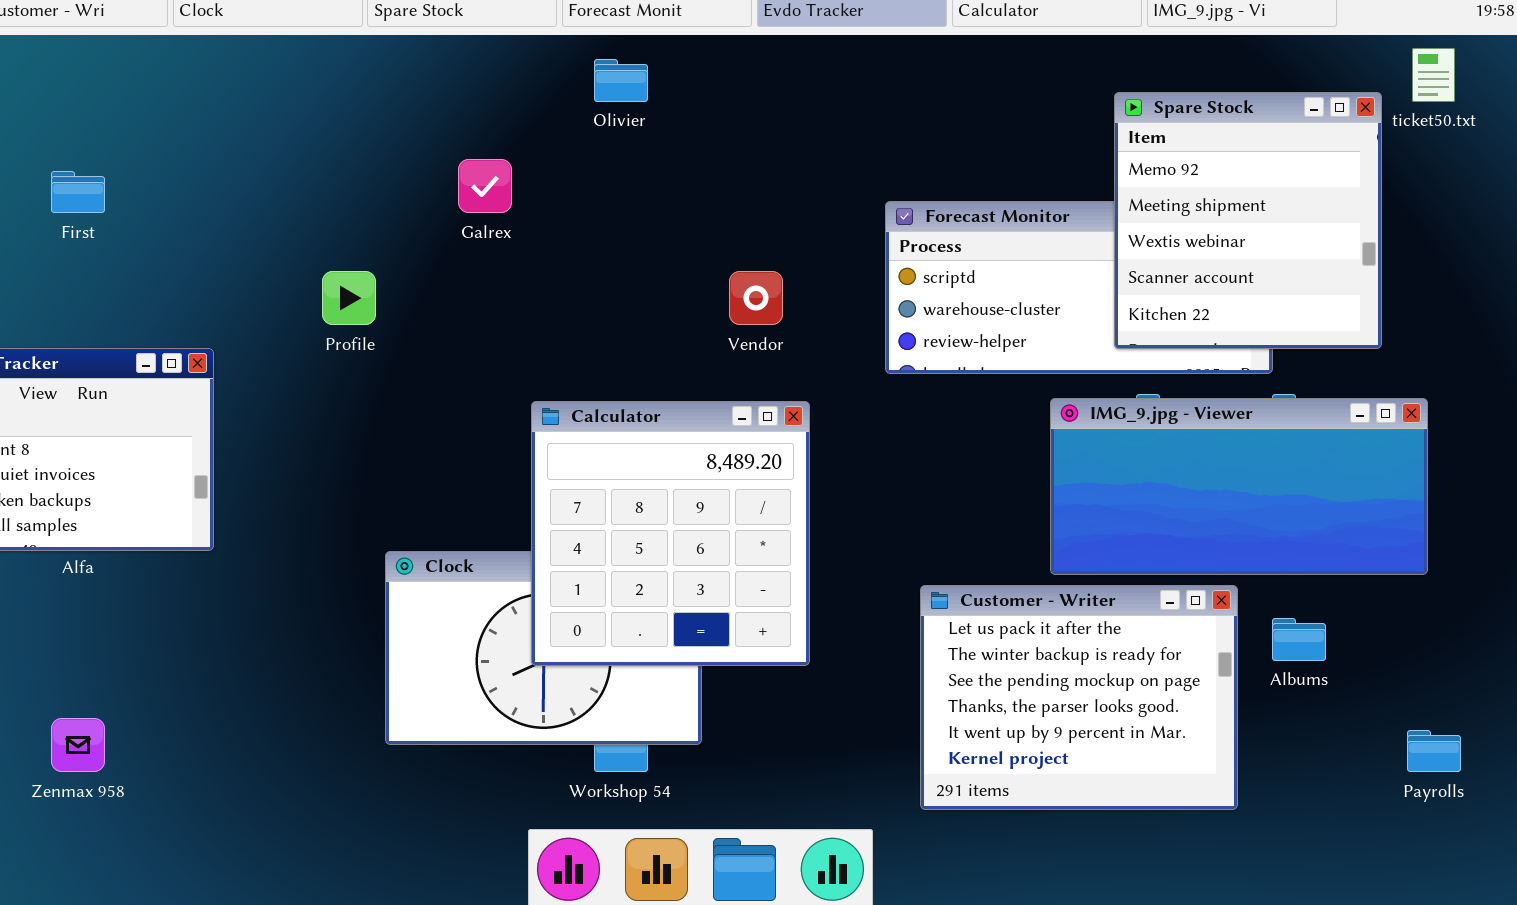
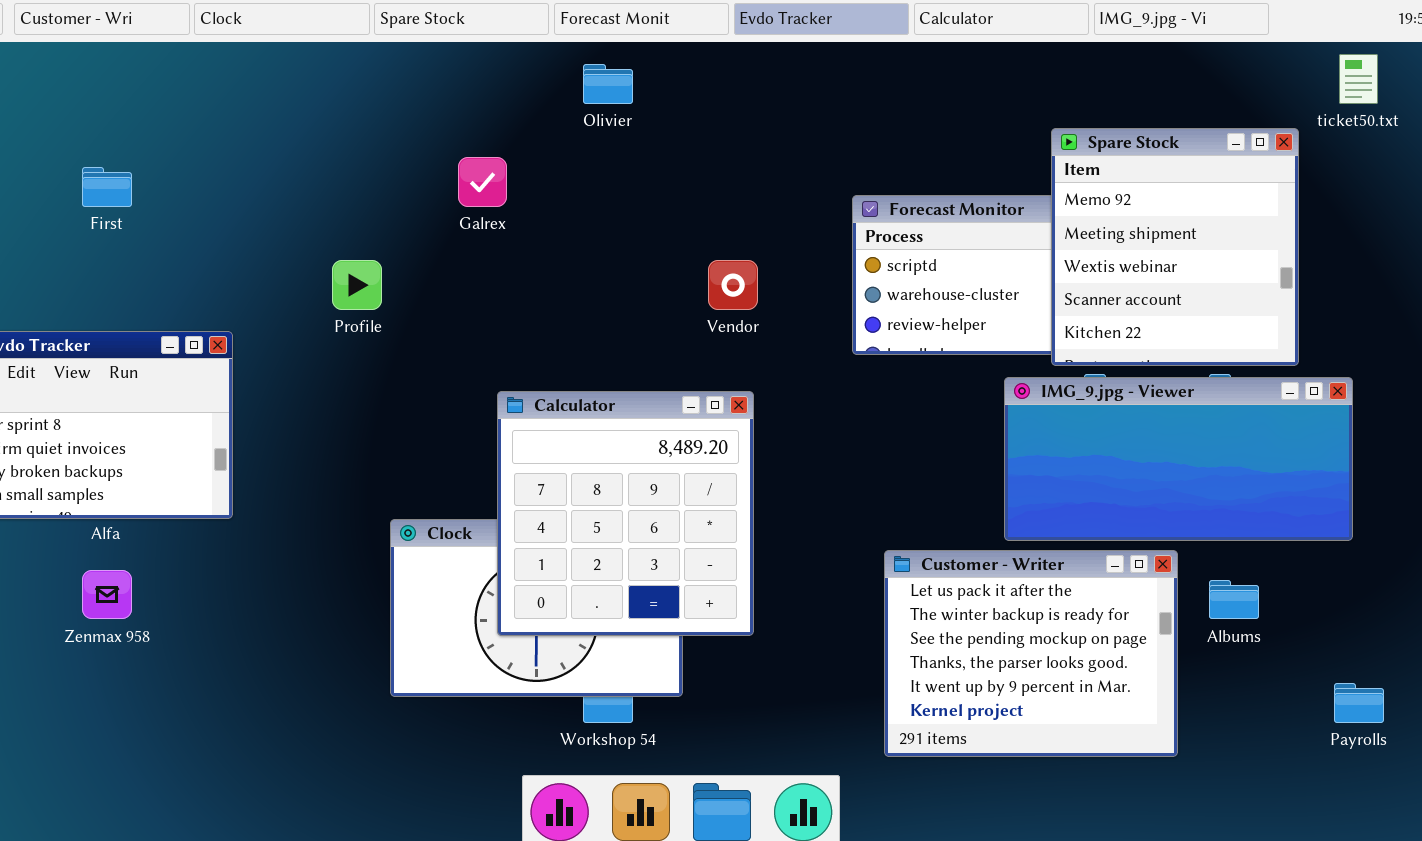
Spare Stock: [1114,92,1382,349] -> [1051,128,1299,366], moved
Calculator: [531,401,810,666] -> [497,391,754,636], moved
Zenmax 958: [51,718,105,772] -> [82,570,132,619], moved

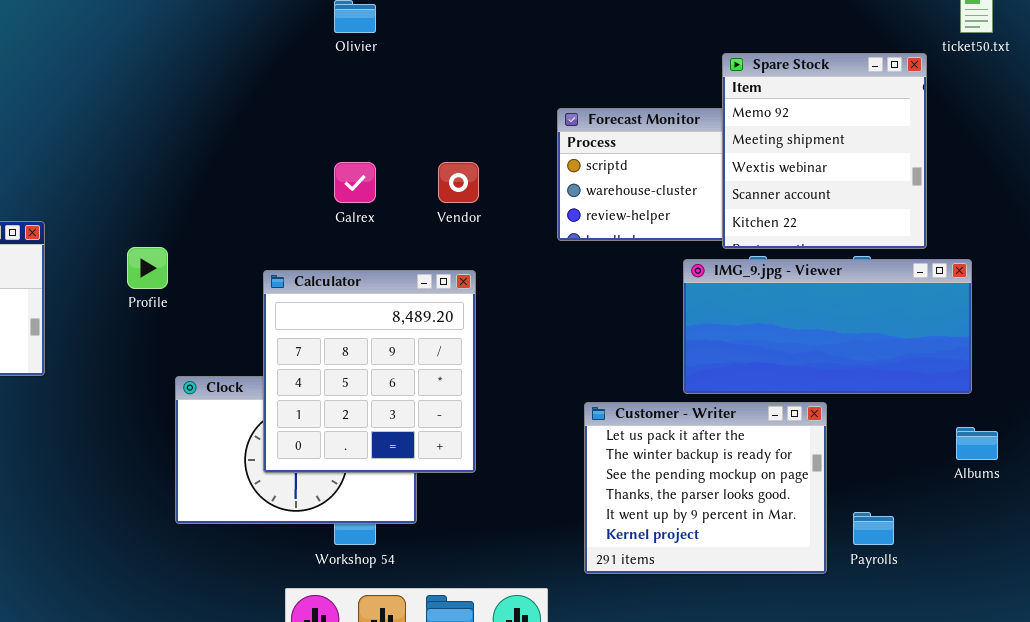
Galrex: [458,157,507,207] -> [334,162,376,203], moved
Profile: [332,260,382,310] -> [127,247,168,289], moved
Albums: [1209,580,1259,619] -> [956,427,998,460], moved
Payrolls: [1334,683,1384,723] -> [853,512,894,545], moved

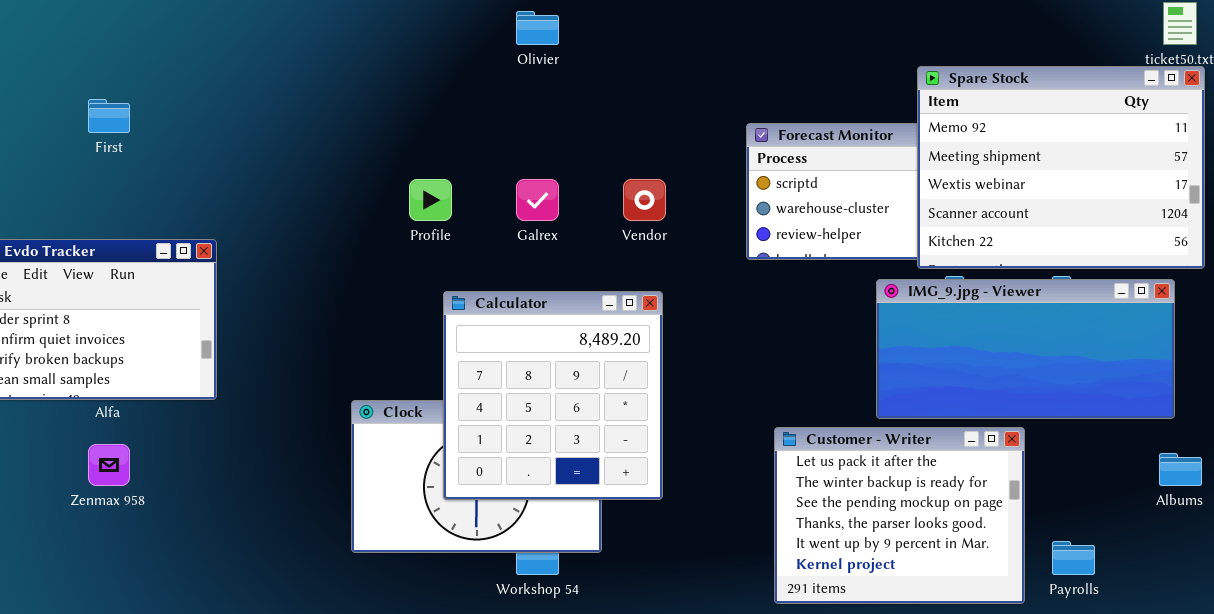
Spare Stock: [722,53,927,249] -> [917,66,1205,269], resized
Profile: [127,247,168,289] -> [409,179,452,221], moved

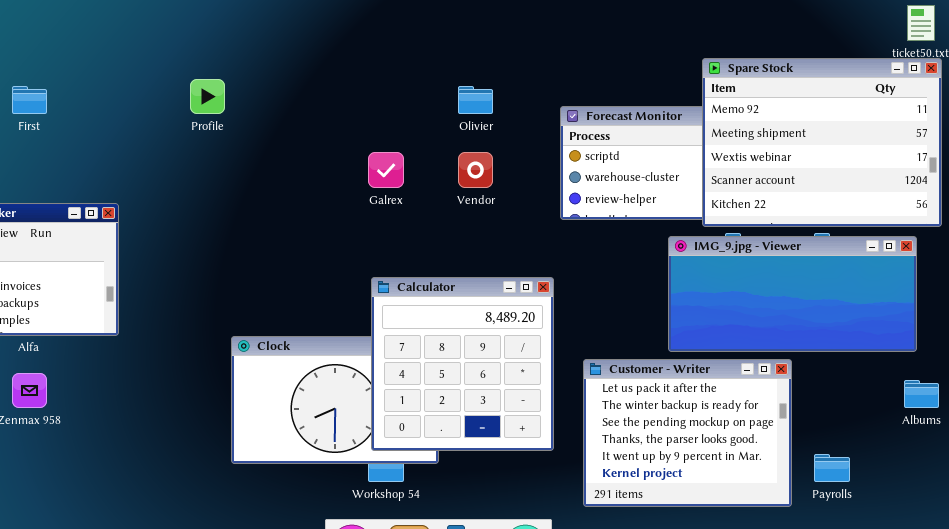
Olivier: [516,11,559,45] -> [458,86,493,114], moved
Profile: [409,179,452,221] -> [190,79,225,114], moved
Calculator: [443,291,663,500] -> [371,277,554,451], moved

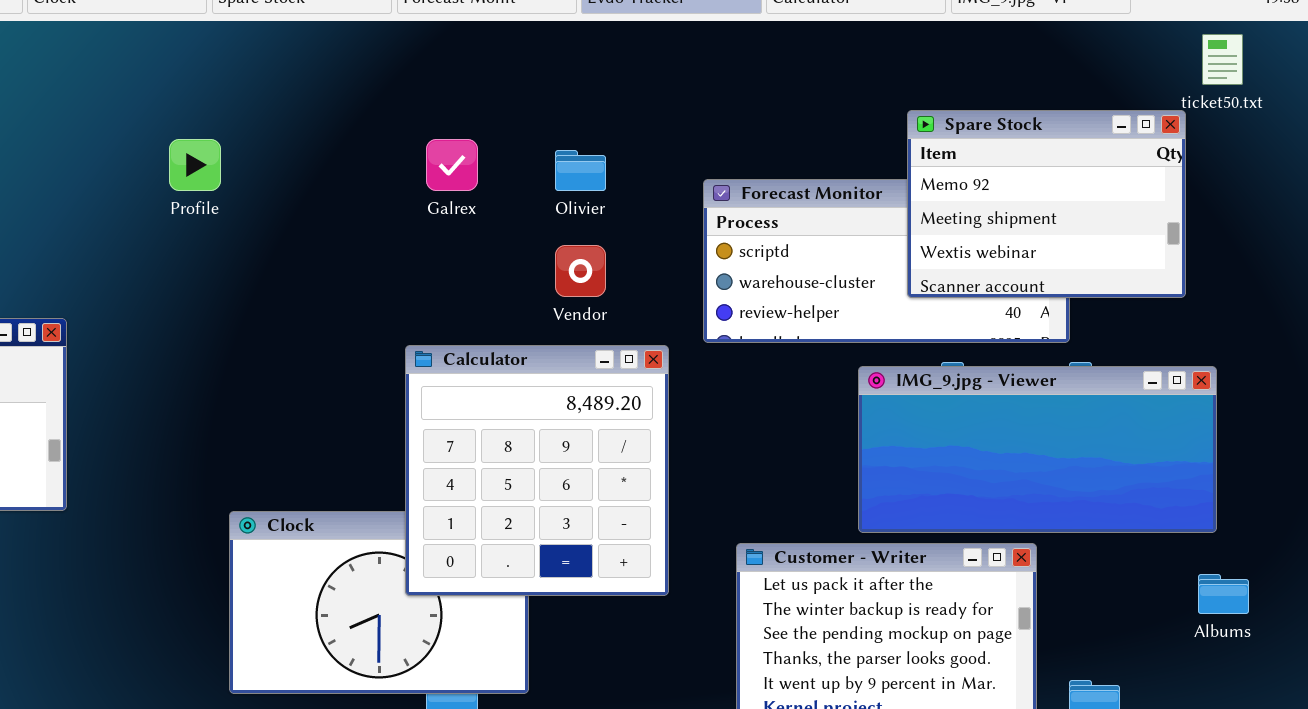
Spare Stock: [702,58,942,227] -> [907,110,1186,298], resized
Galrex: [368,152,404,188] -> [426,139,478,191], moved
Calculator: [371,277,554,451] -> [405,345,669,596], moved

